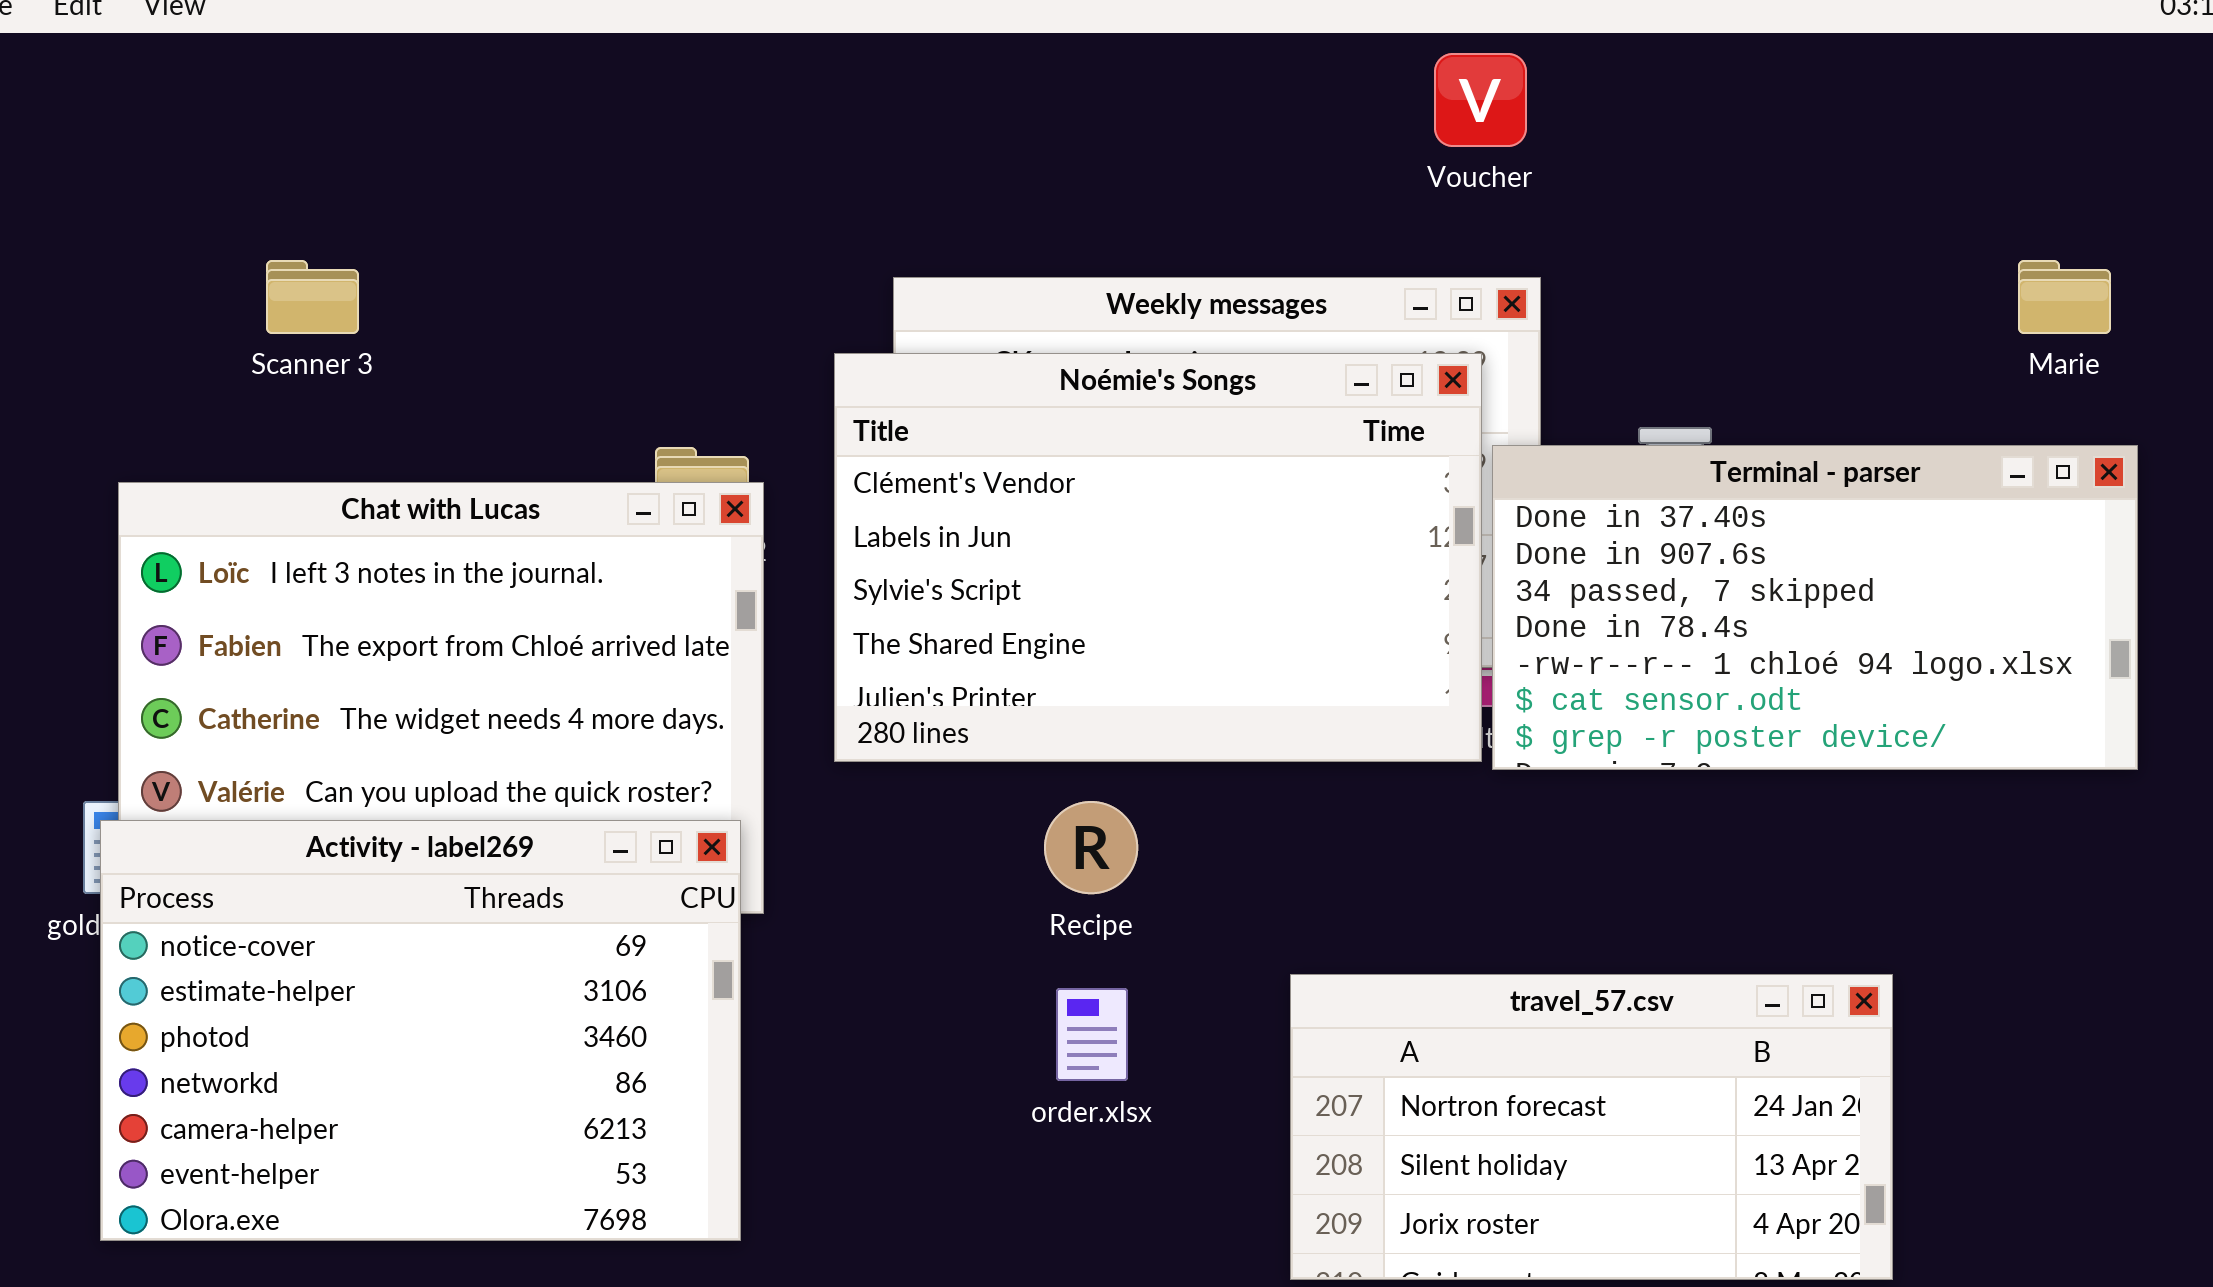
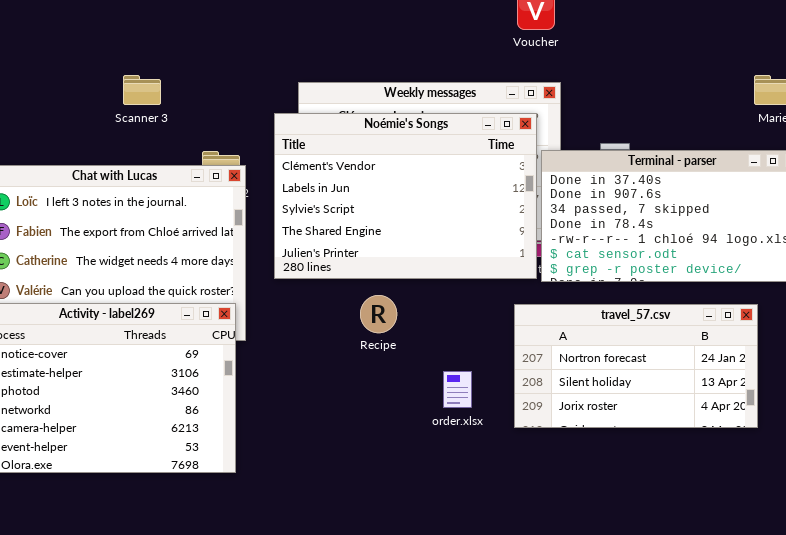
Scanner 3: [266,260,359,334] -> [123,75,161,105], moved
travel_57.csv: [1290,974,1893,1280] -> [514,304,758,428], moved
order.xlsx: [1056,988,1128,1081] -> [443,371,472,408], moved

